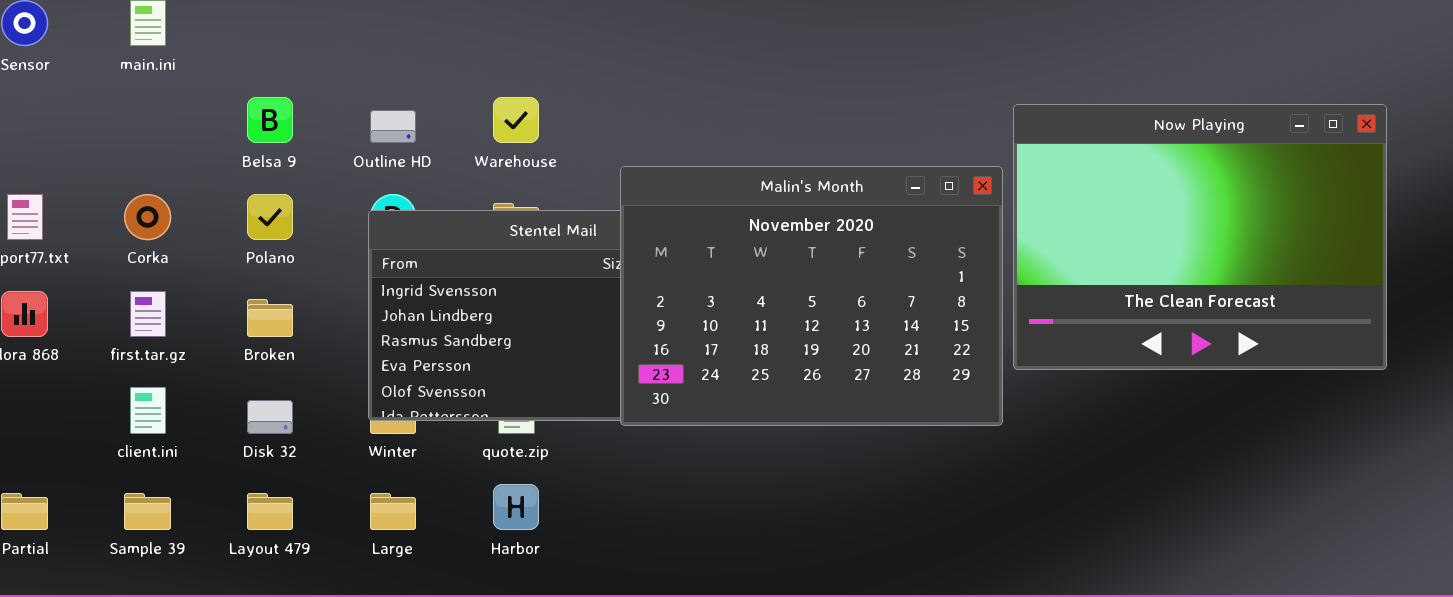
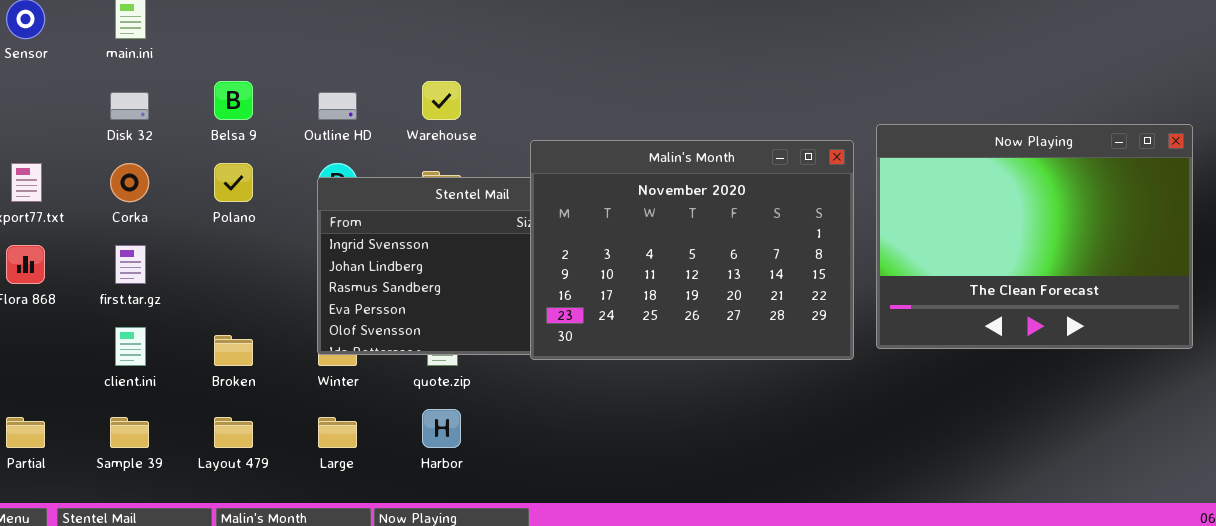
Now Playing: [1013,104,1387,370] -> [876,124,1193,349], moved
Broken: [247,299,293,337] -> [214,335,253,366], moved
Disk 32: [247,400,293,434] -> [110,92,149,120], moved

